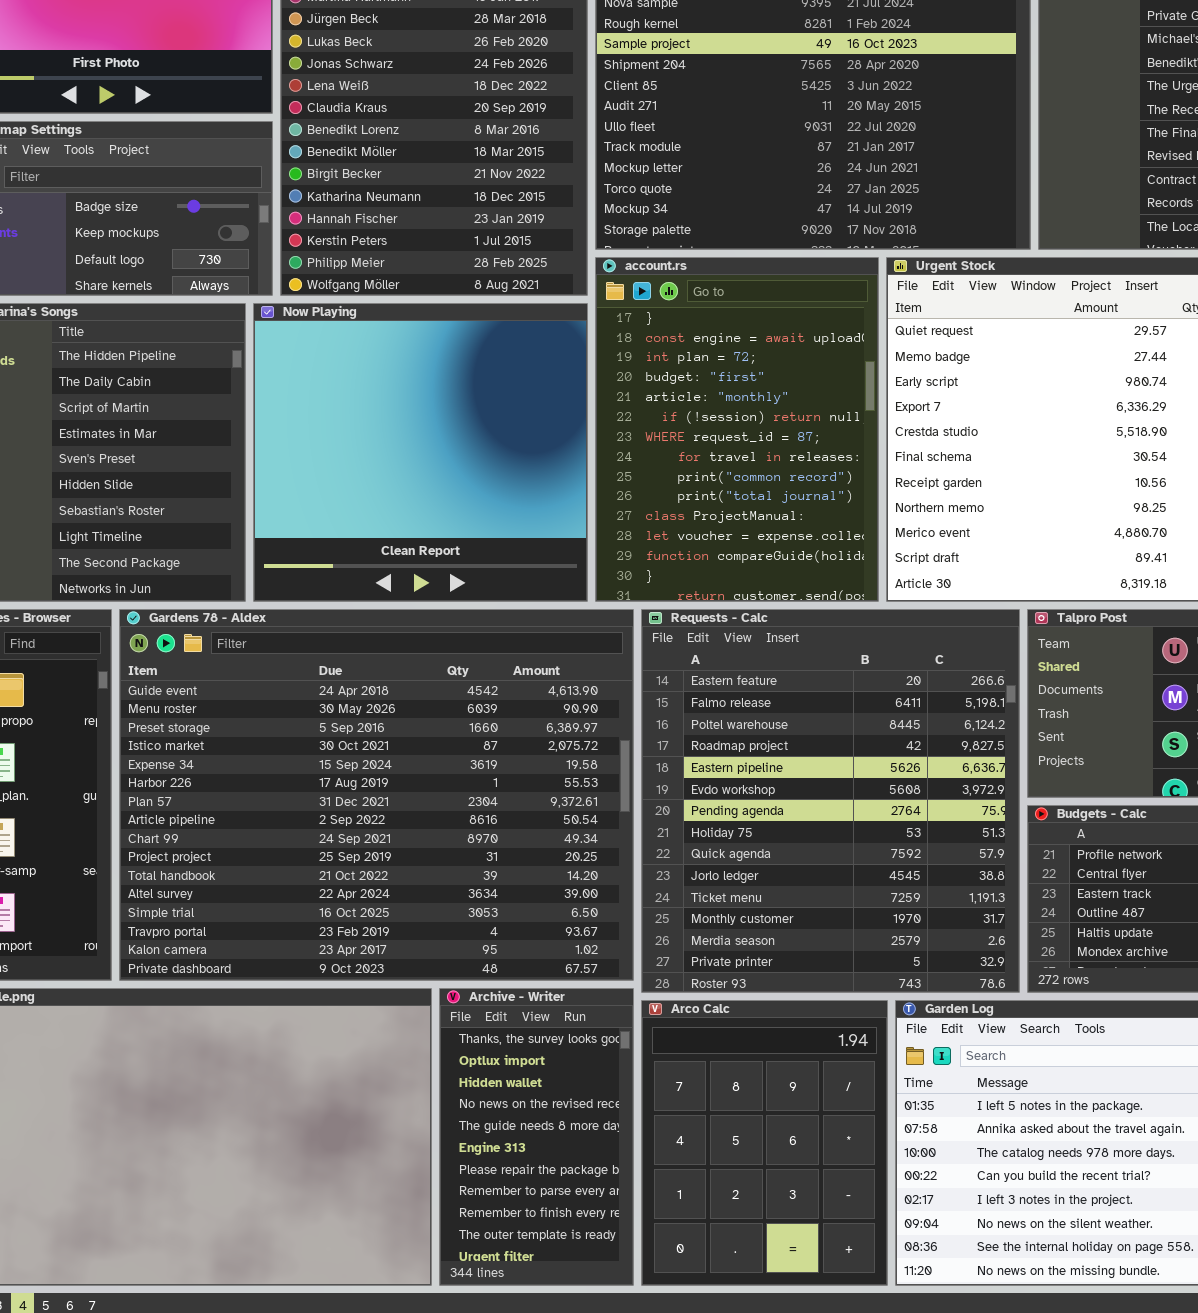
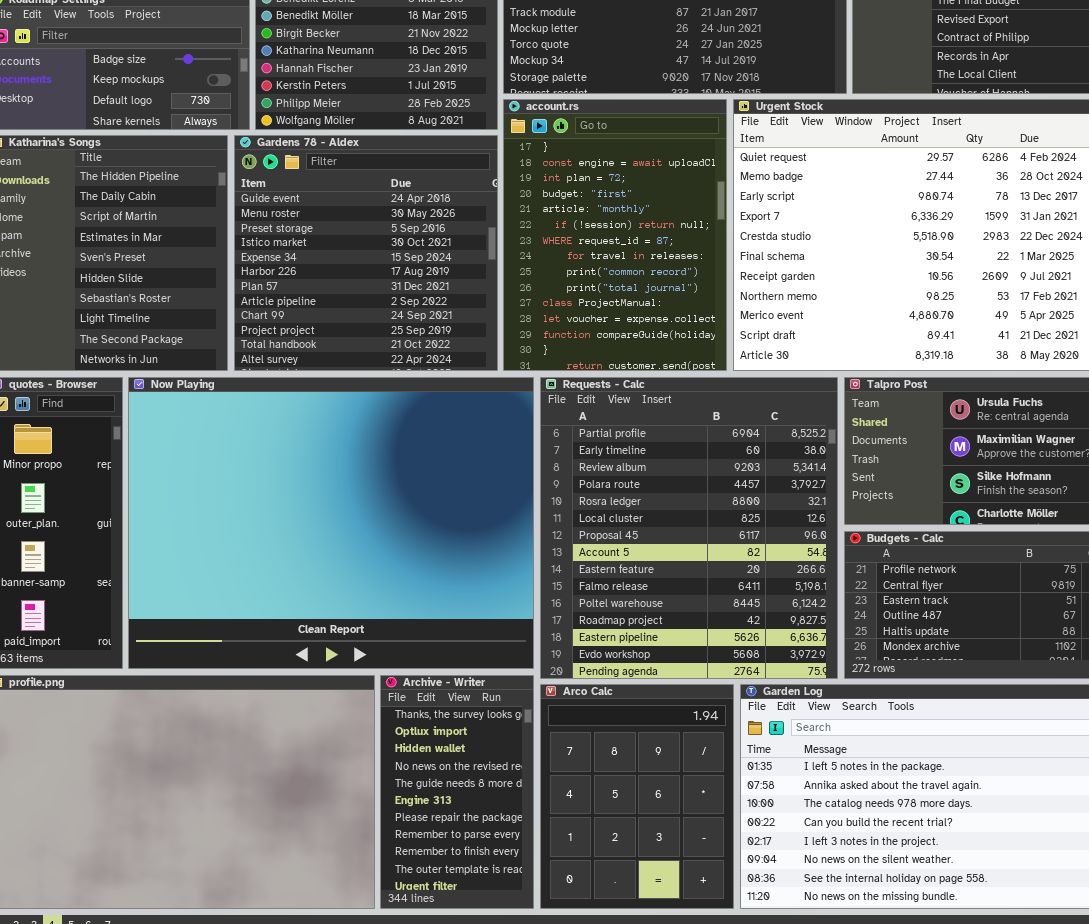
Now Playing: [253,303,588,602] -> [128,377,534,669], moved, resized
Gardens 78 - Aldex: [119,609,634,981] -> [234,135,498,371], moved, resized
Requests - Calc: [641,609,1020,993] -> [540,377,838,679], scrolled up 8 rows

